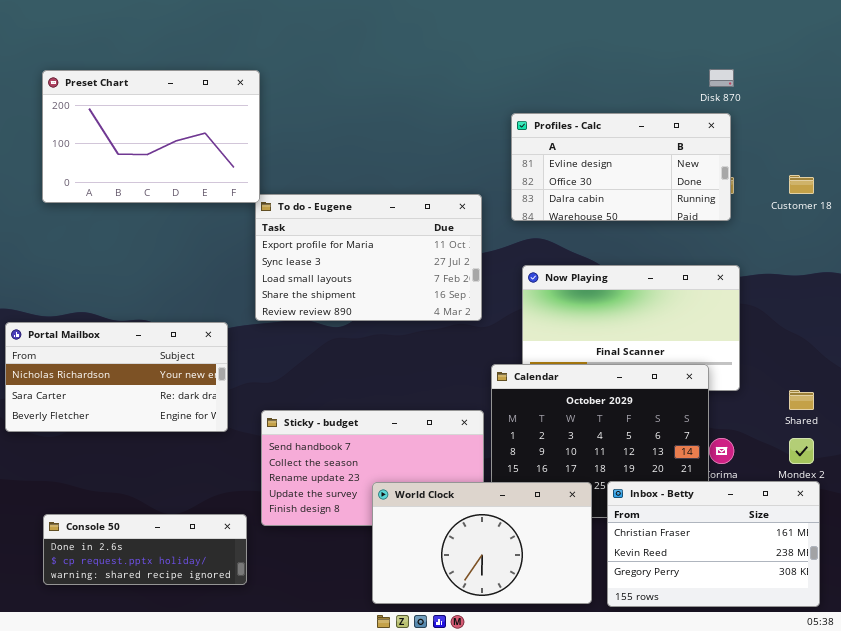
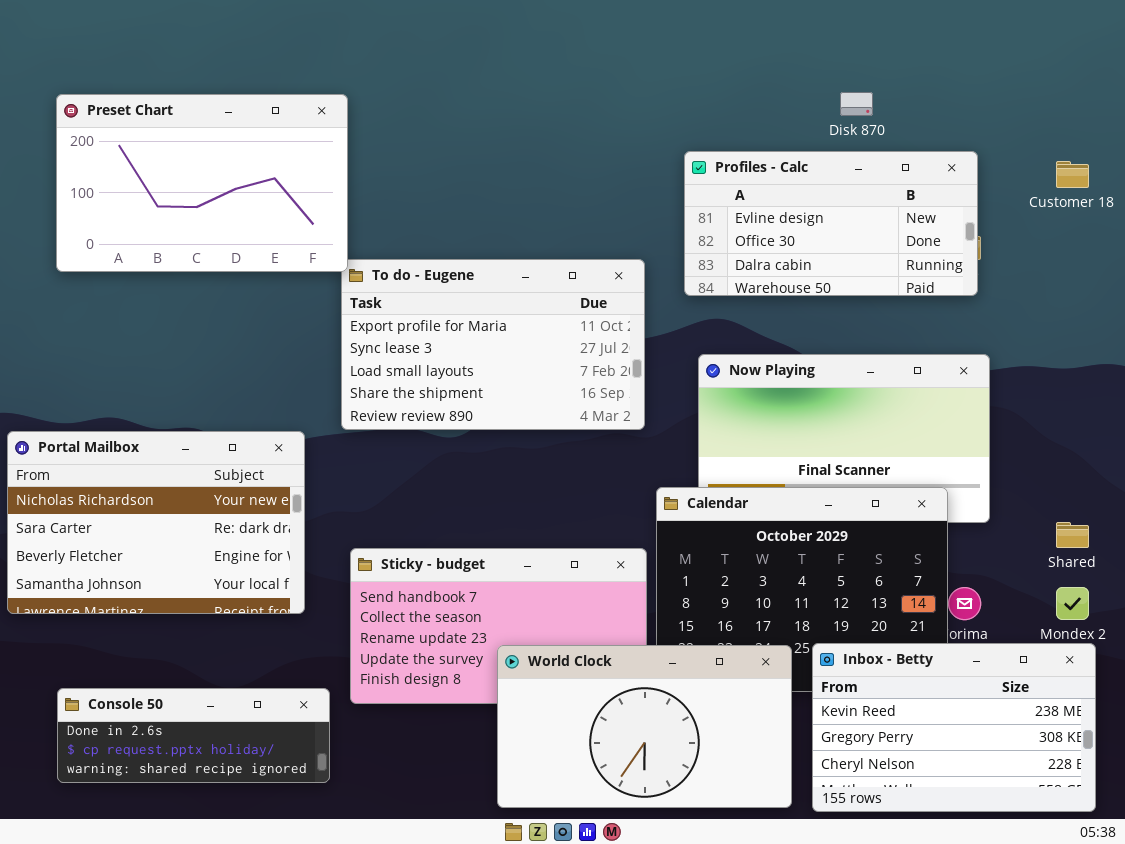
Disk 870: [709,69,734,87] -> [840,92,873,116], moved
Customer 18: [789,175,814,194] -> [1056,161,1089,188], moved
Portal Mailbox: [5,322,228,432] -> [7,431,305,614], resized
Inbox - Betty: [607,481,820,607] -> [812,643,1096,812], scrolled down 1 row

